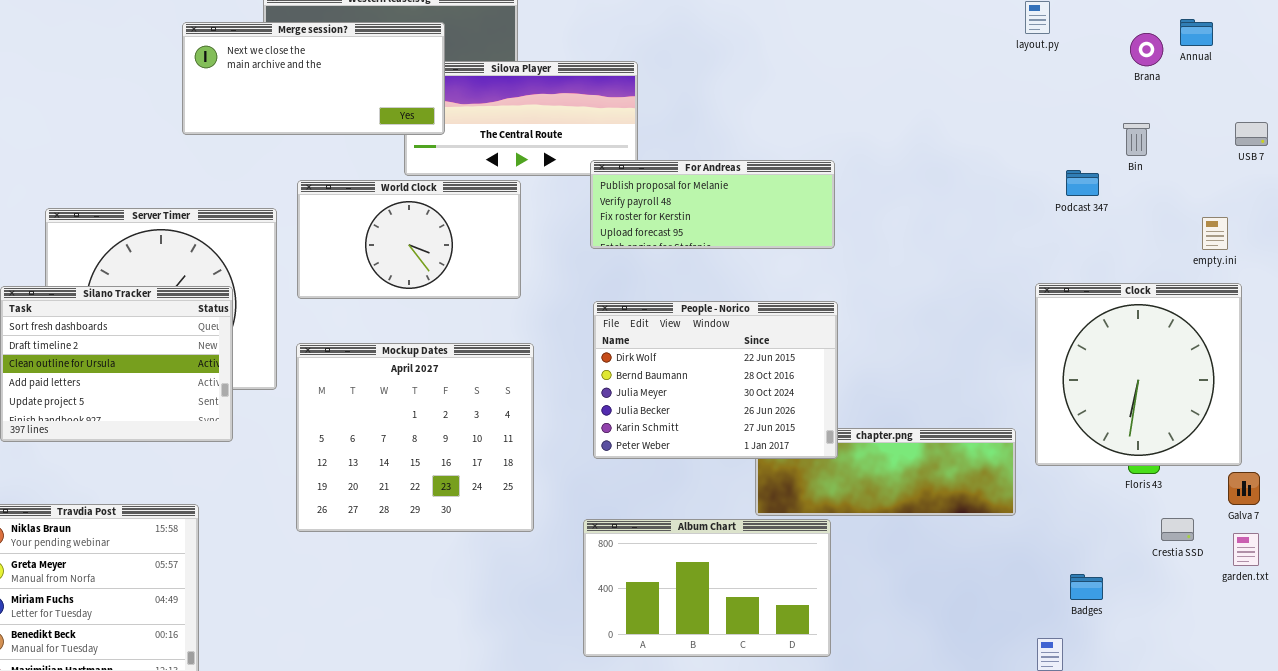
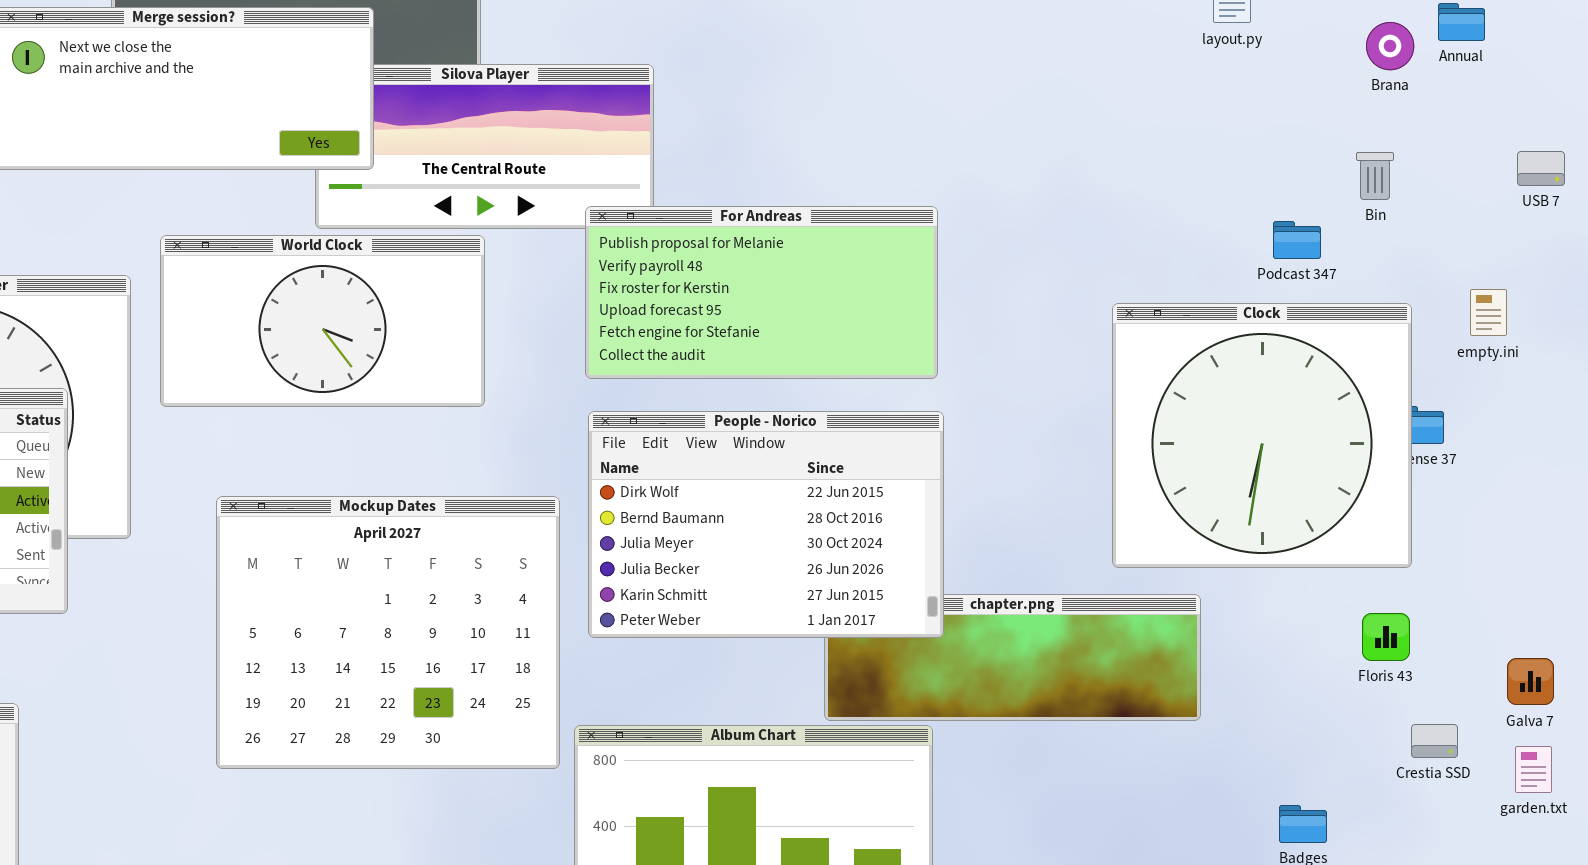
For Andreas: [590,160,835,249] -> [585,206,938,379], resized
Clock: [1035,283,1242,466] -> [1112,303,1412,568], moved
Mockup Dates: [296,343,534,532] -> [216,496,560,769], moved

